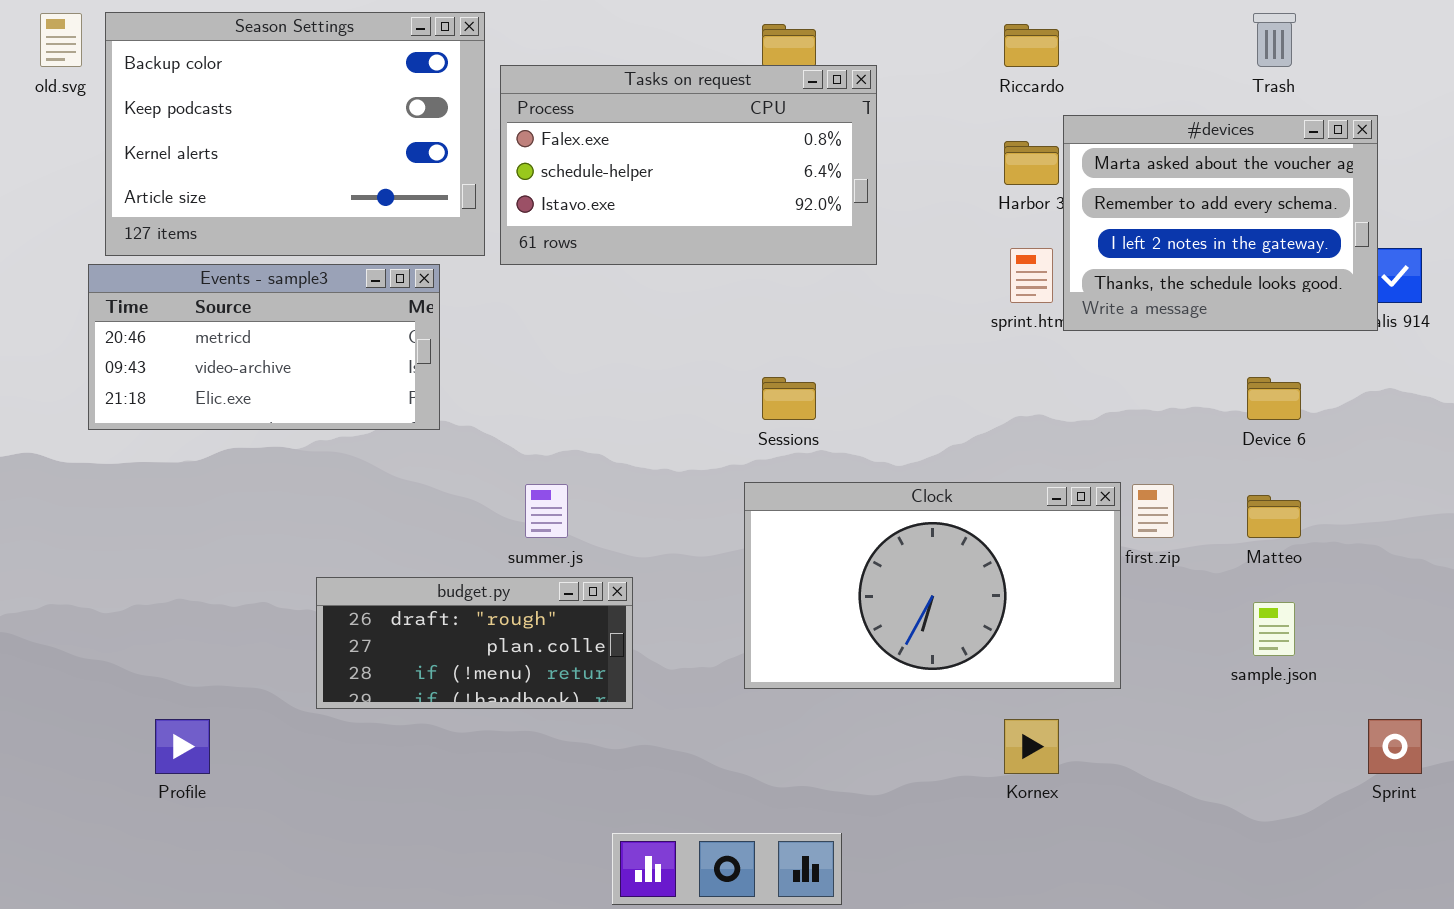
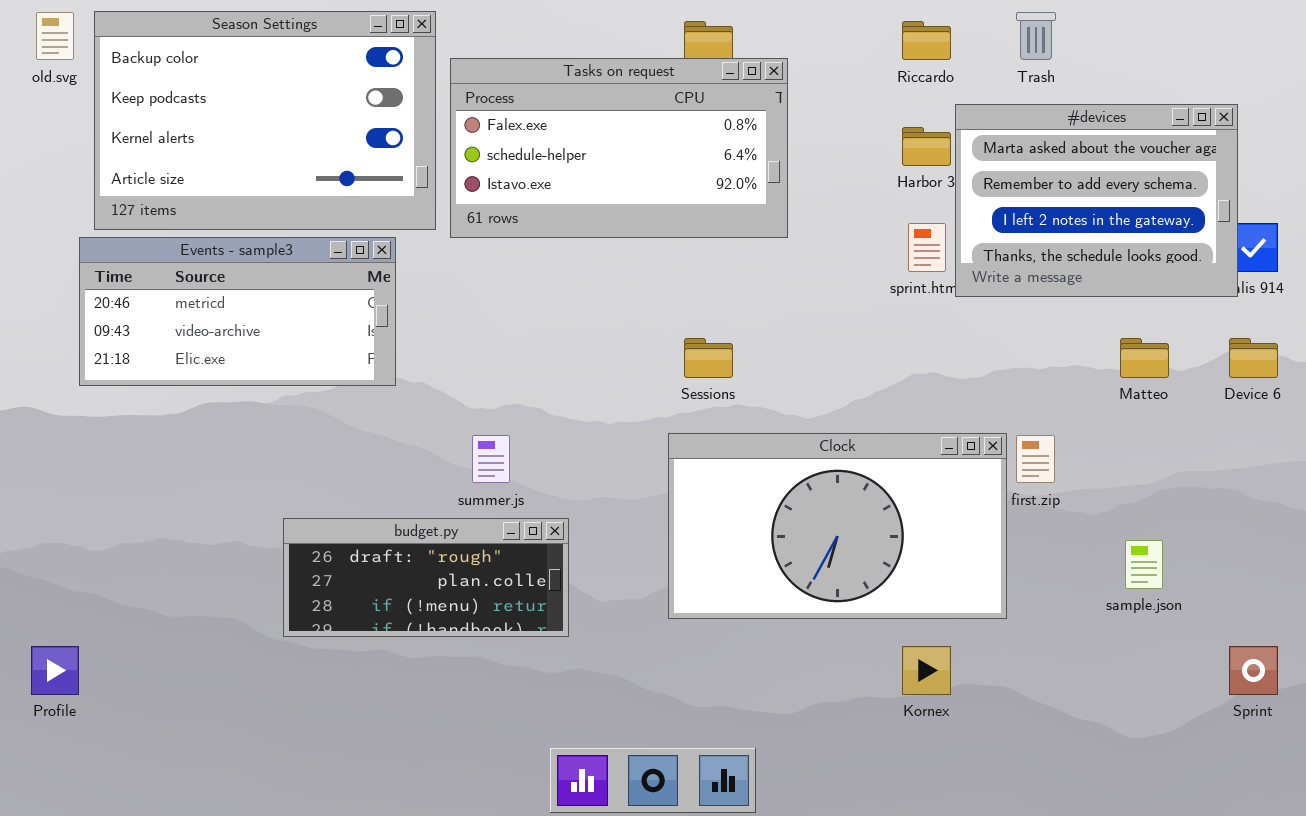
Trash: [1253,13,1296,67] -> [1016,12,1056,60], moved
Device 6: [1247,377,1301,420] -> [1229,338,1278,378], moved
Matteo: [1247,495,1301,538] -> [1120,338,1169,378], moved
Profile: [155,719,210,774] -> [31,646,79,695], moved

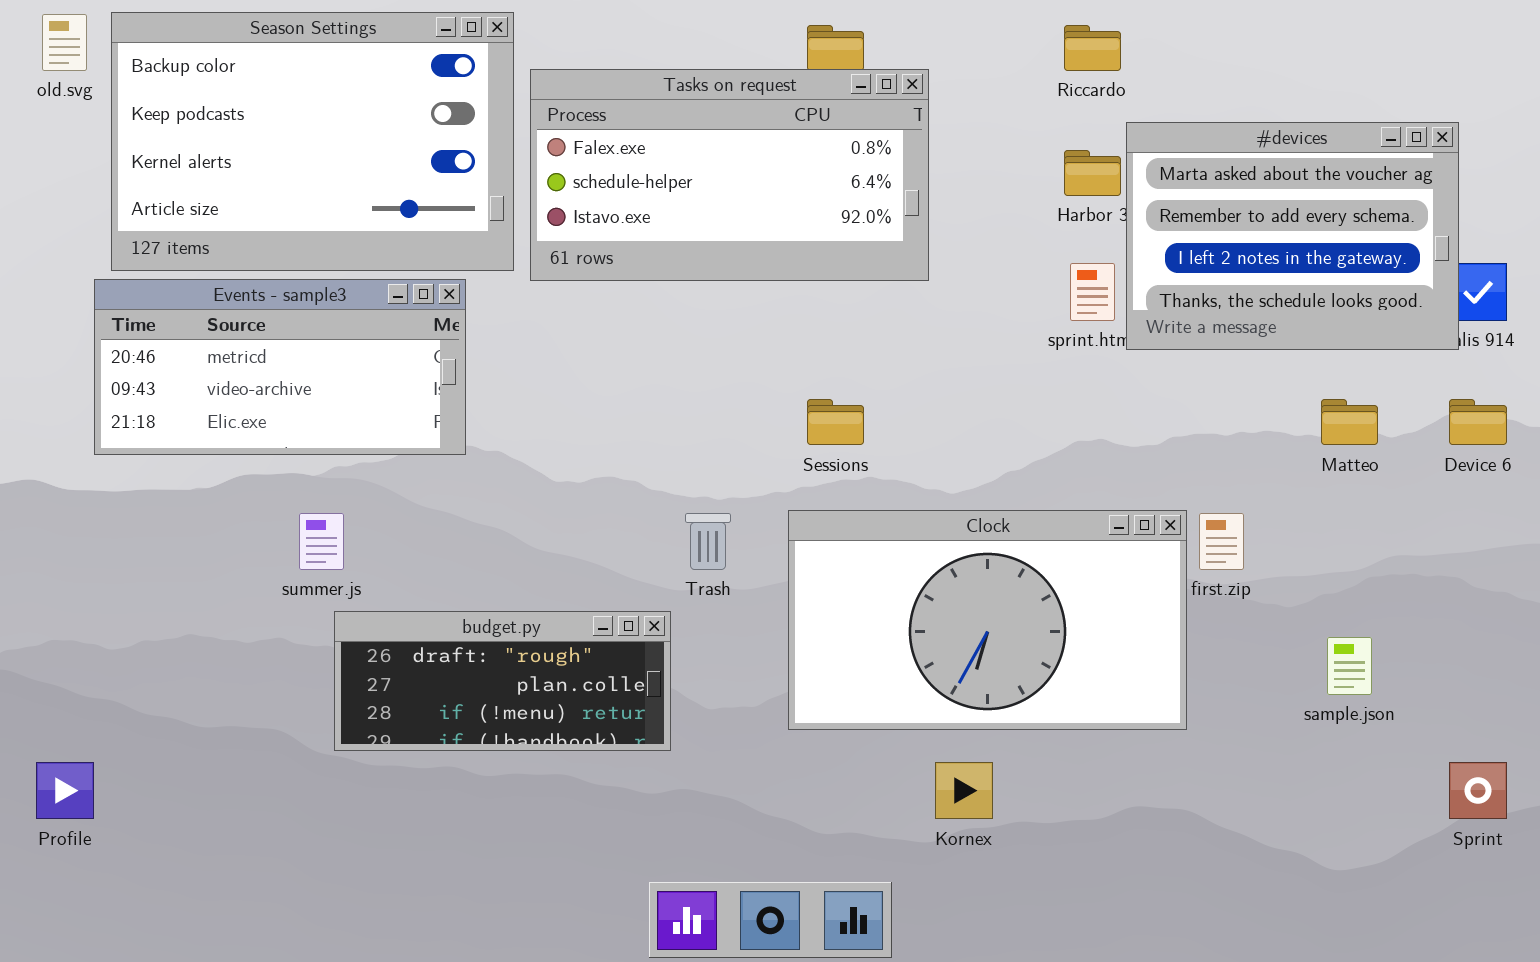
Trash: [1016,12,1056,60] -> [685,513,731,570], moved
summer.js: [472,435,510,483] -> [299,513,344,570], moved
Kornex: [902,646,951,695] -> [935,762,993,819], moved

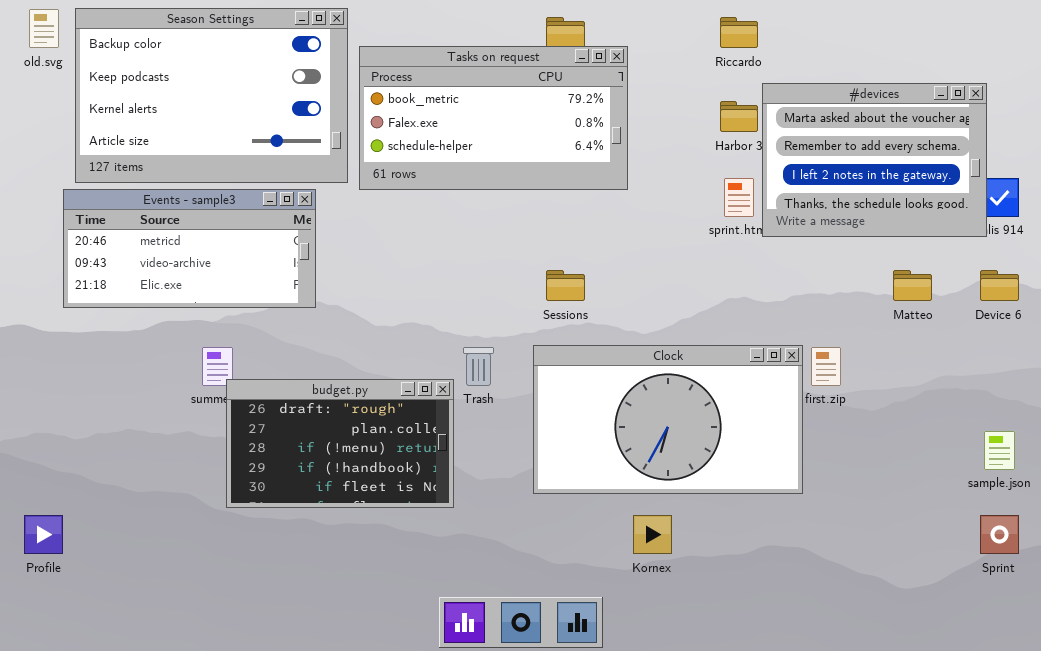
Tasks on request: [530,69,929,281] -> [359,46,628,190], scrolled up 1 row
budget.py: [334,611,671,751] -> [226,379,454,508], resized
sample.json: [1327,637,1372,695] -> [984,431,1015,470], moved

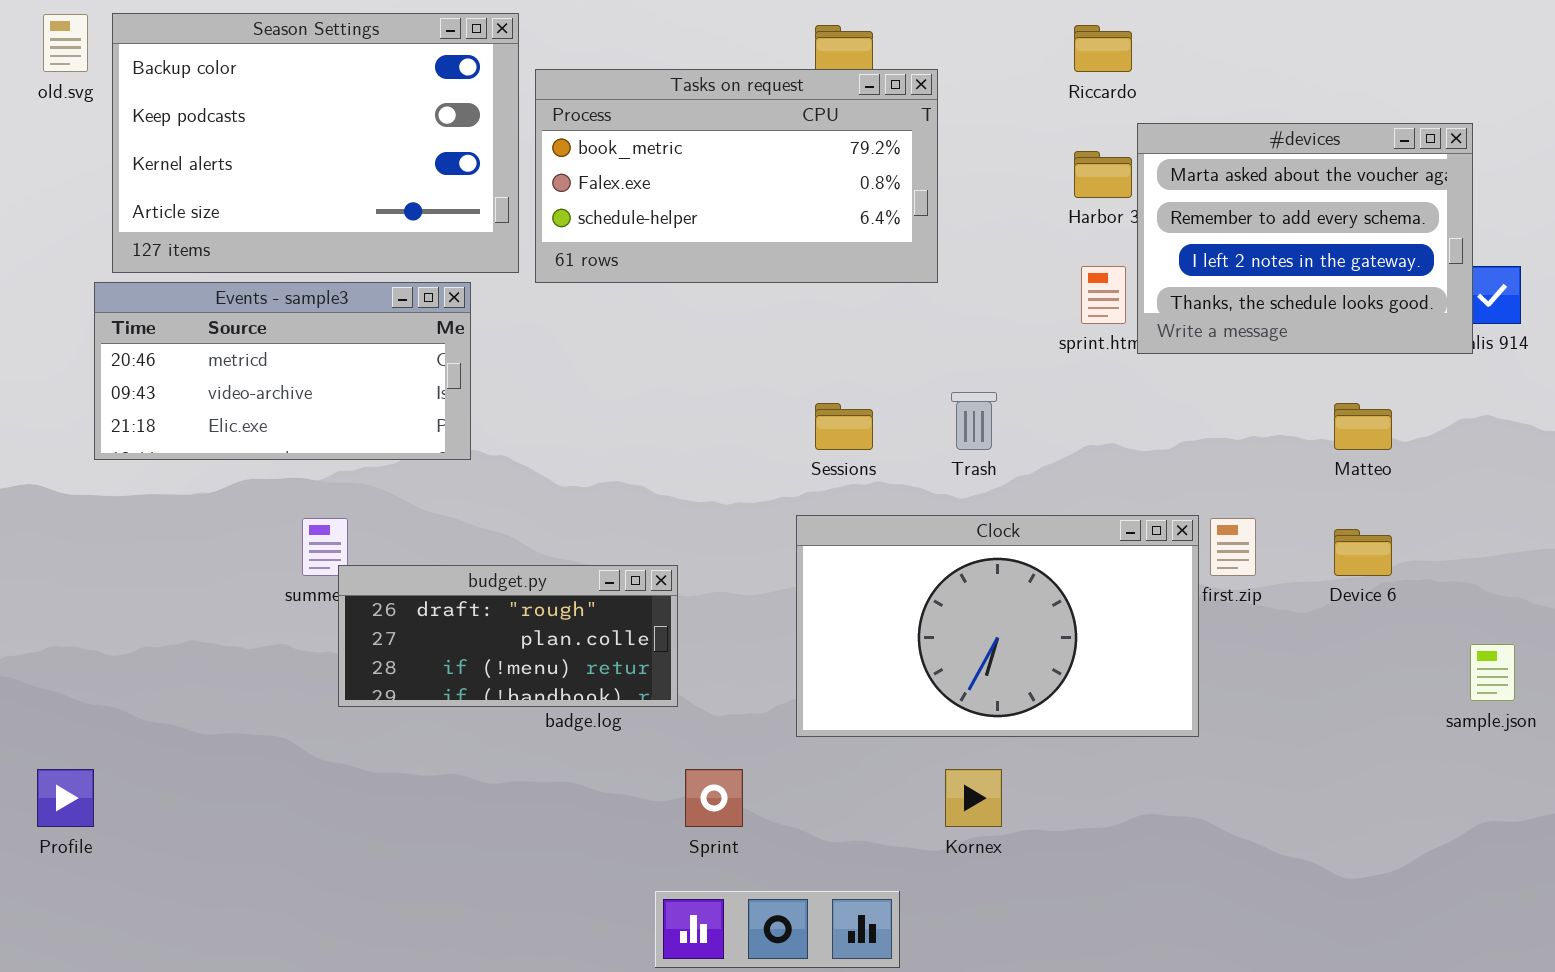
Device 6: [980,270,1019,301] -> [1334,529,1392,576], moved
Trash: [463,347,494,386] -> [951,392,997,450], moved
budget.py: [226,379,454,508] -> [338,565,678,707], resized
Sprint: [980,515,1019,554] -> [685,769,743,827], moved

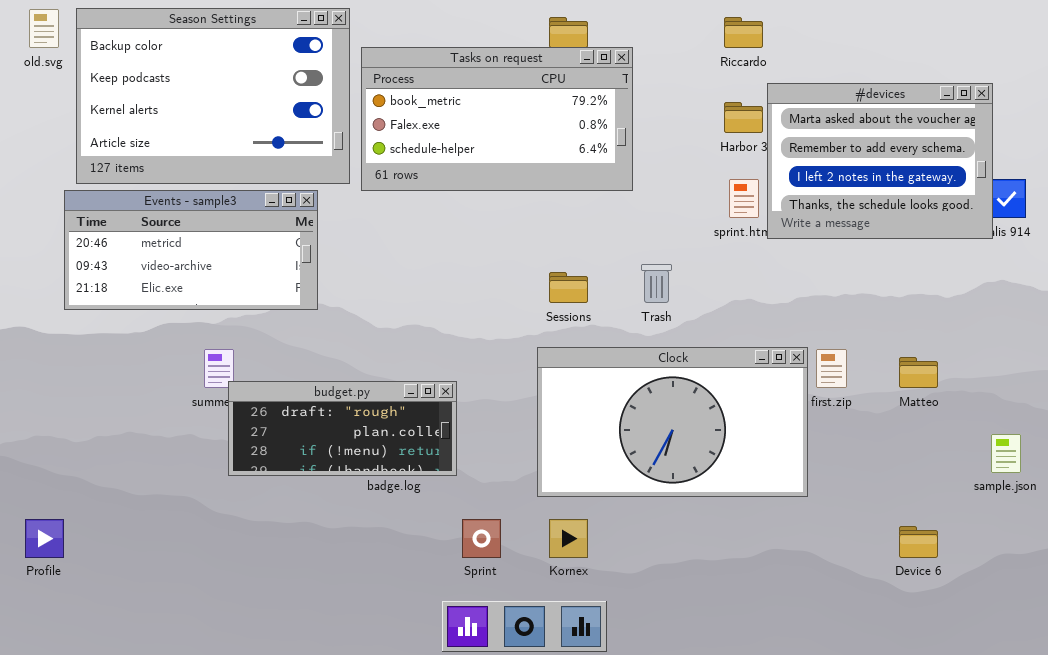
Matteo: [1334,403,1392,450] -> [899,357,938,388], moved
Device 6: [1334,529,1392,576] -> [899,526,938,558], moved
Kornex: [945,769,1002,827] -> [549,519,588,558], moved

